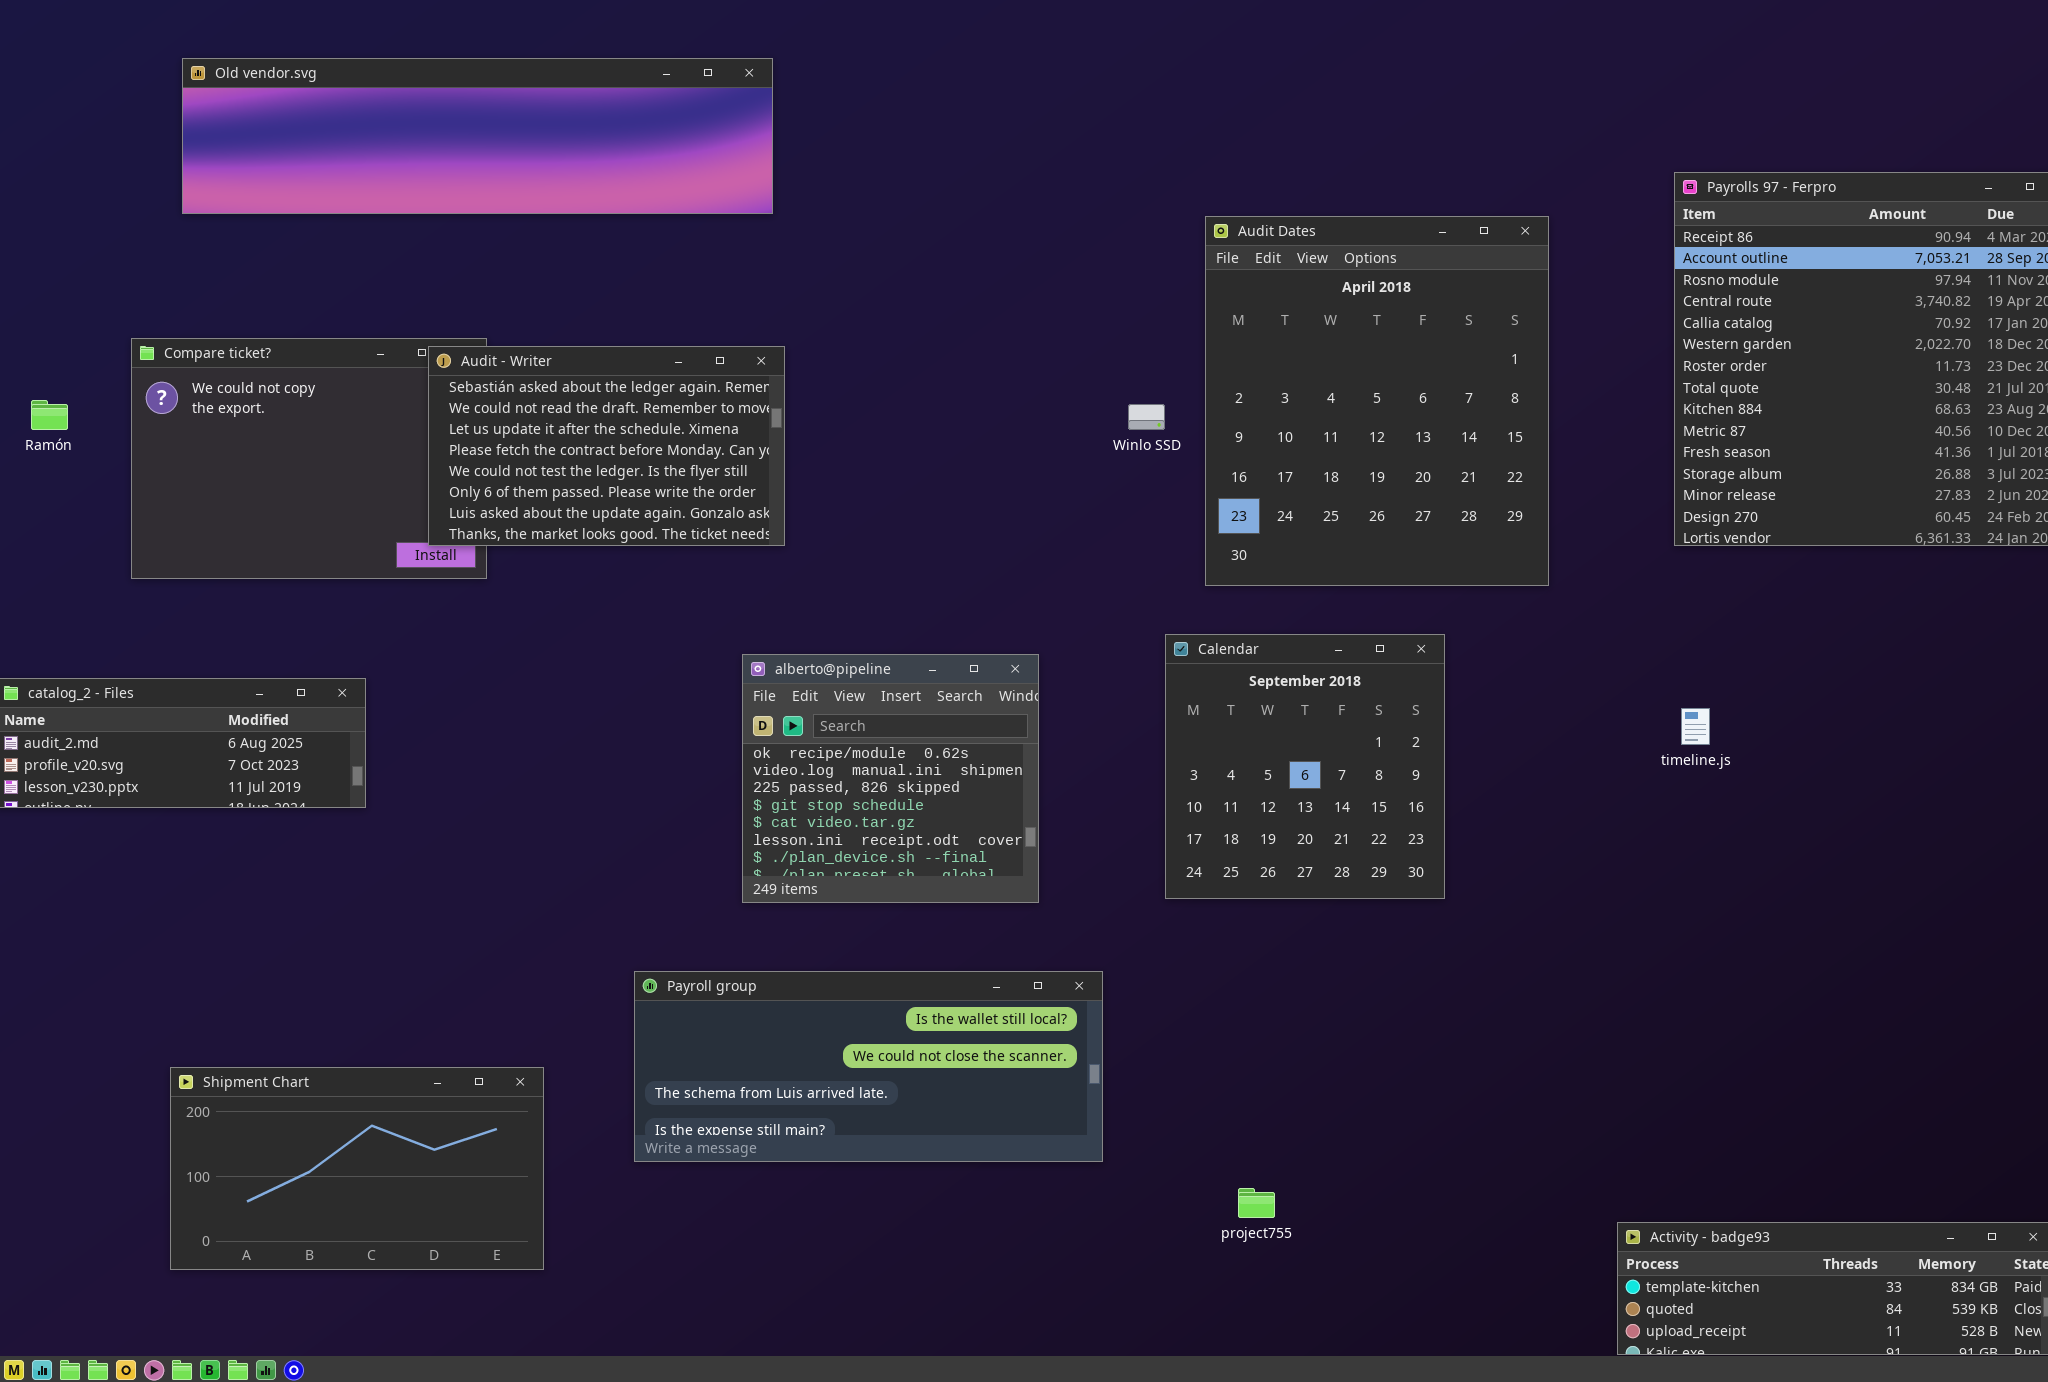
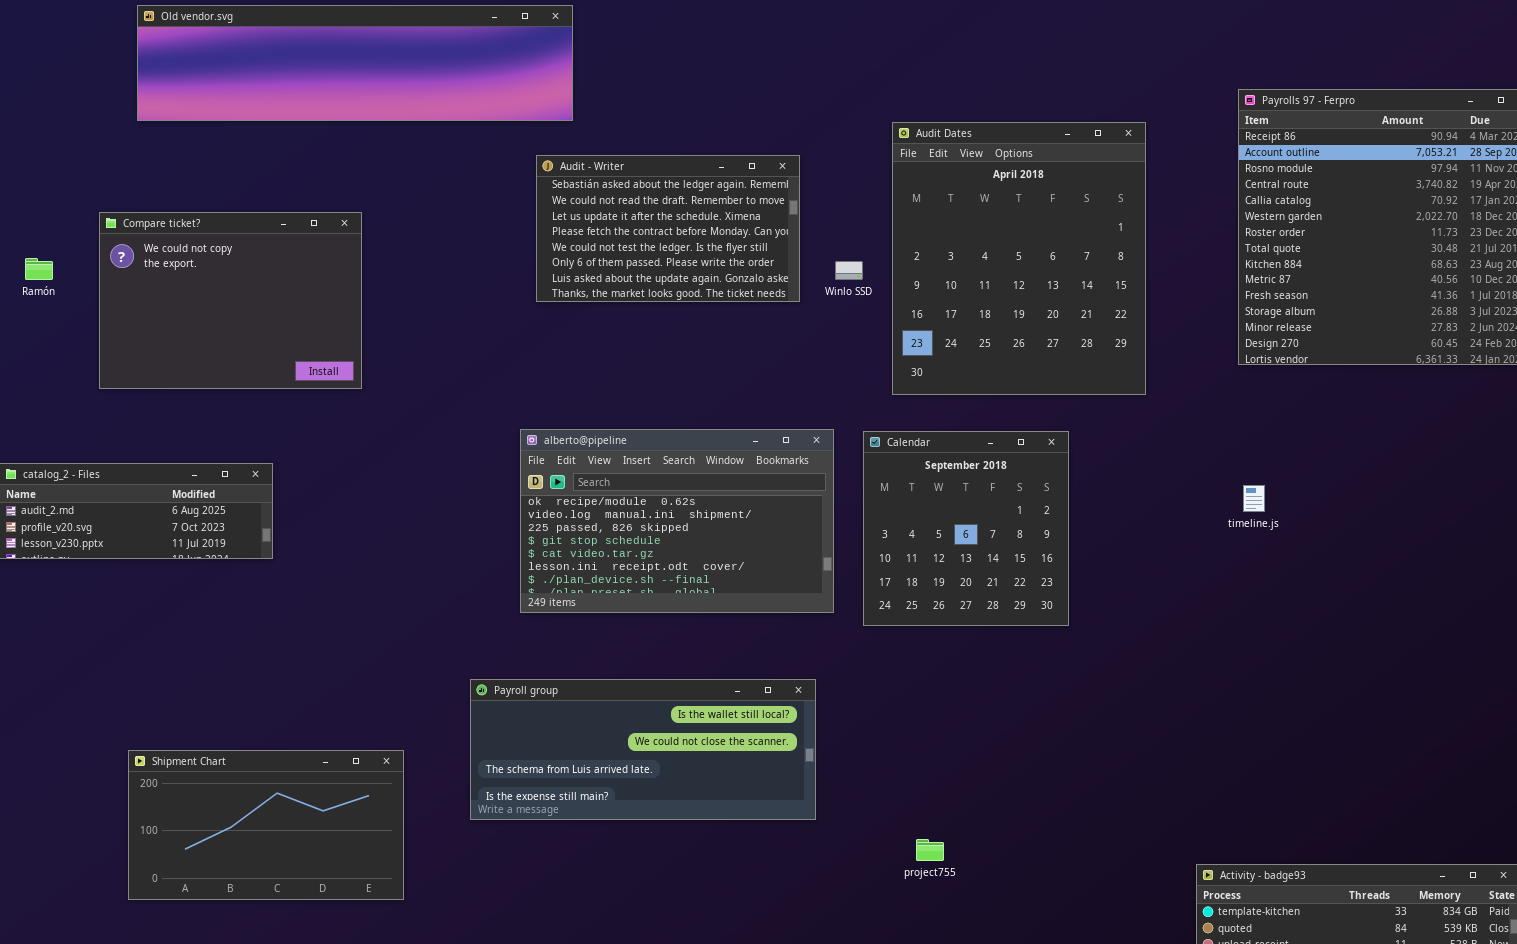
Audit - Writer: [428,346,785,546] -> [536,155,800,302], moved
alberto@pipeline: [742,654,1039,903] -> [520,429,834,613], moved, resized

